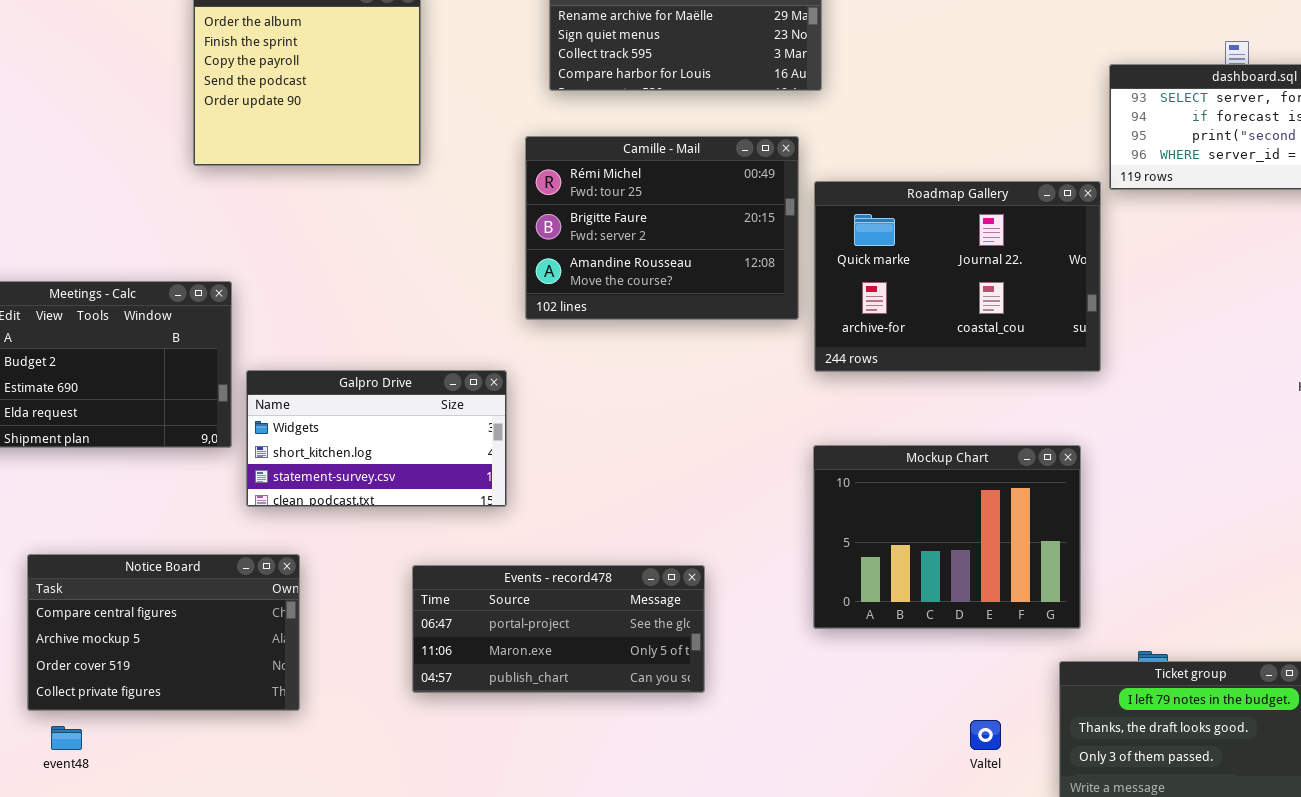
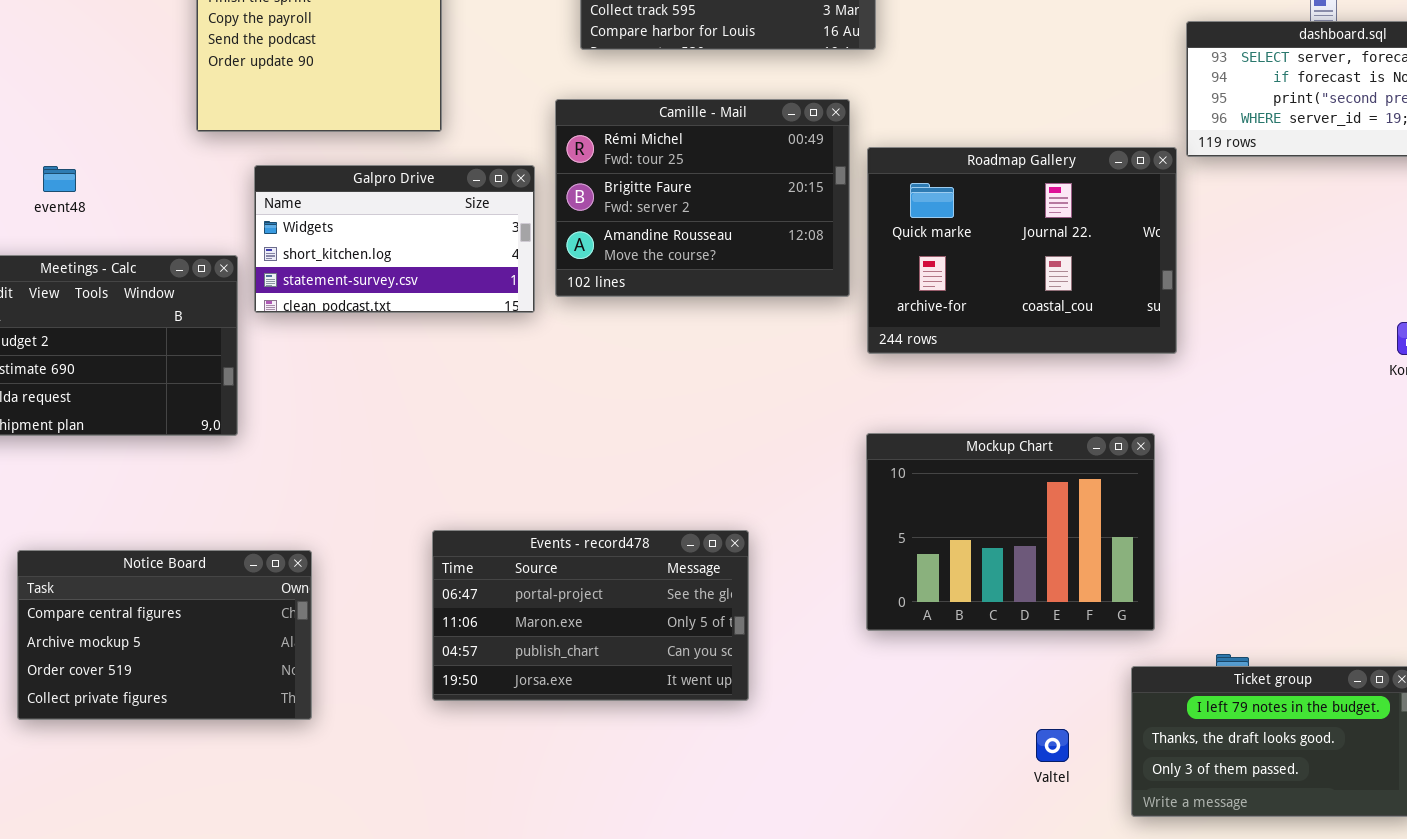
Galpro Drive: [246,370,507,507] -> [254,165,535,313], moved
Events - record478: [412,565,705,693] -> [432,530,749,701], resized
event48: [51,726,82,750] -> [43,166,76,192], moved

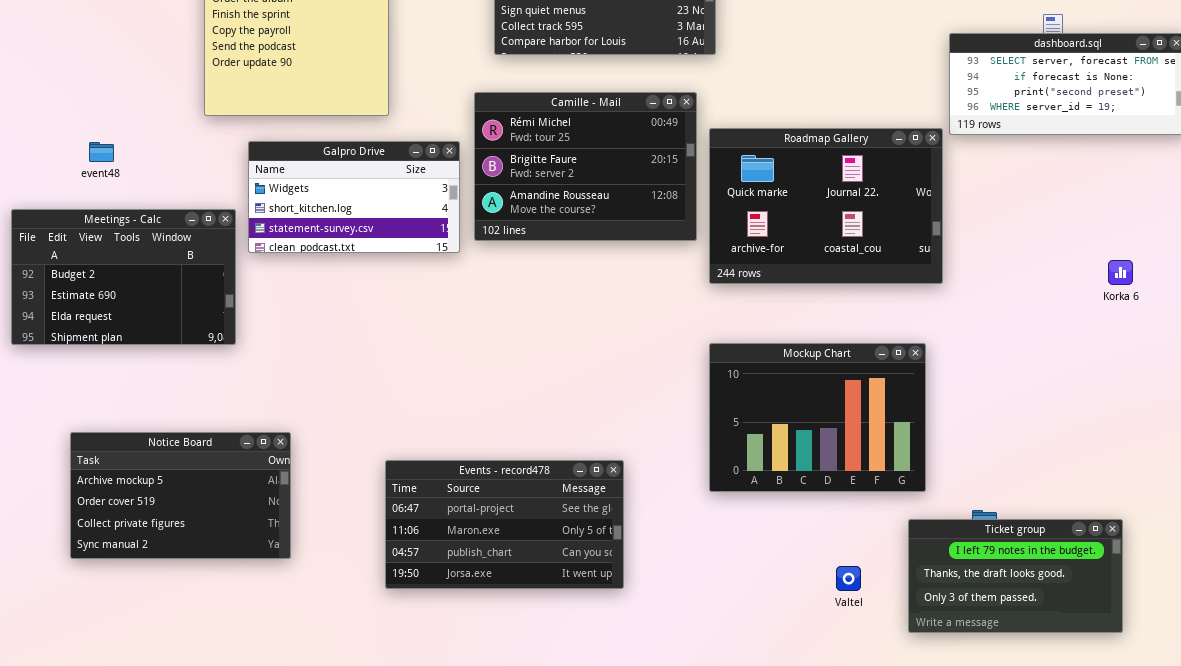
Events - record478: [432,530,749,701] -> [385,460,624,589], moved
Notice Board: [17,550,312,720] -> [70,432,291,559], scrolled down 1 row

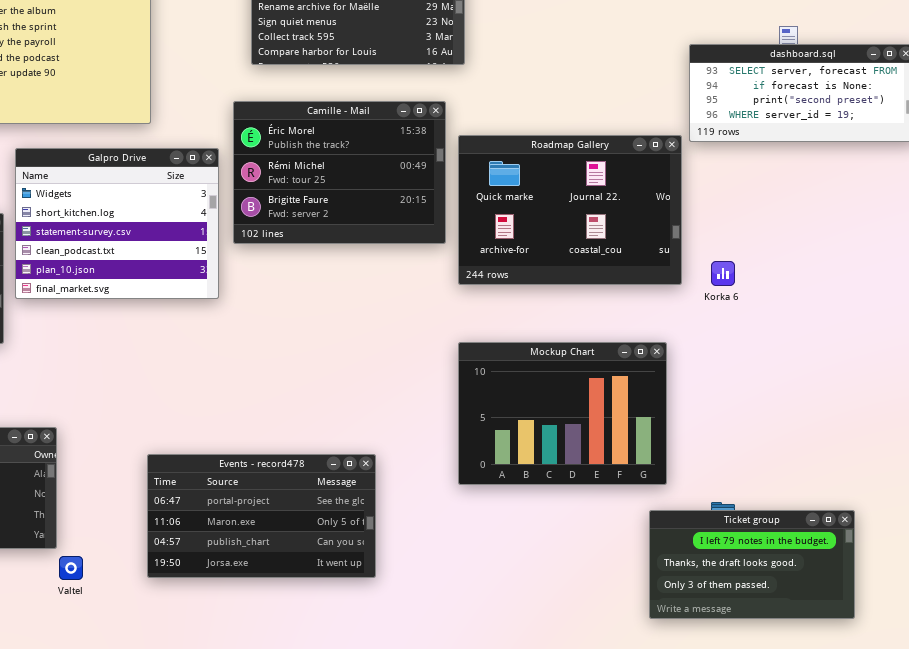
Camille - Mail: [474,92,697,241] -> [233,101,446,244], scrolled up 1 row
Galpro Drive: [248,141,460,253] -> [15,148,219,299], resized
Korka 6: [1108,260,1133,285] -> [711,261,735,286], moved
Valtel: [836,566,861,591] -> [59,556,83,580], moved

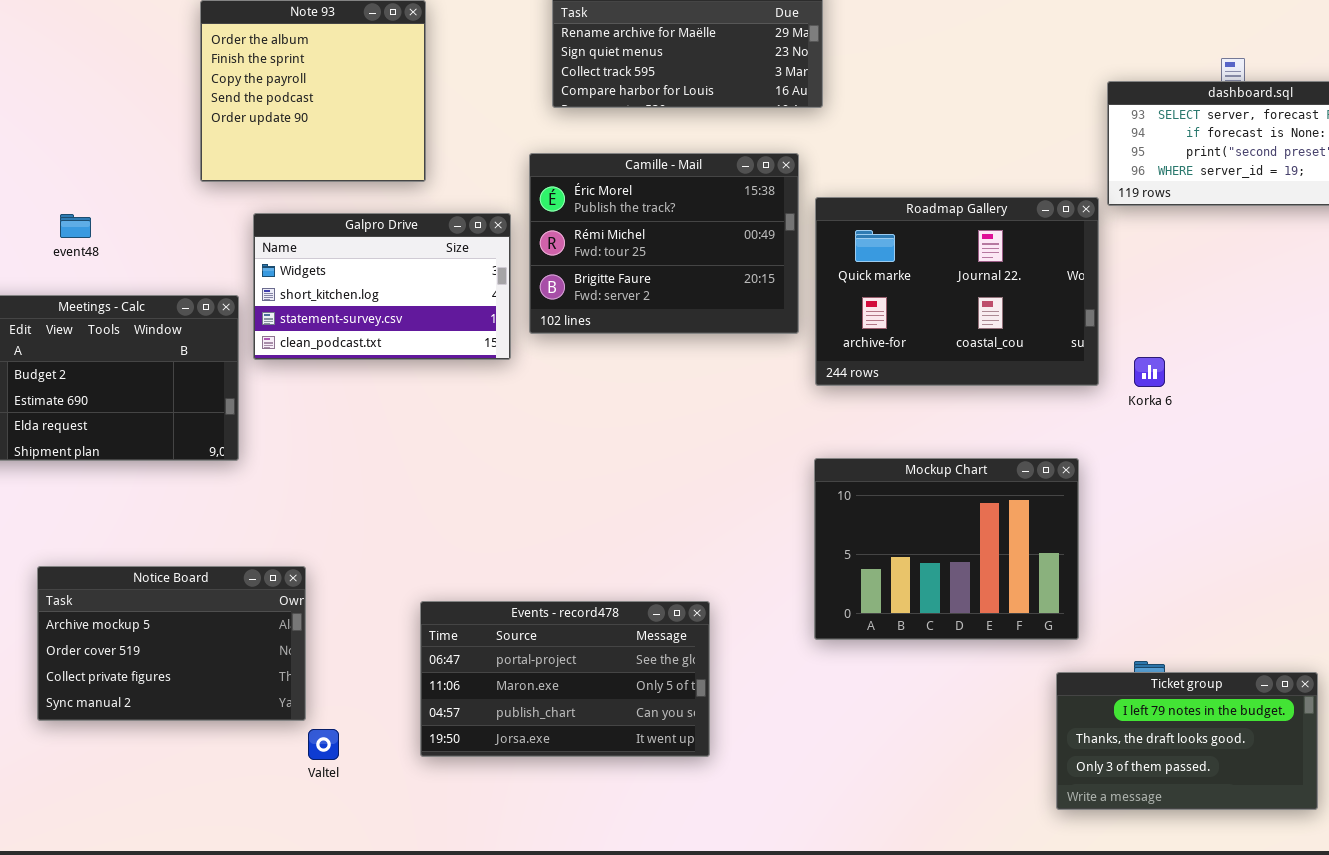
Galpro Drive: [15,148,219,299] -> [253,213,511,360], resized

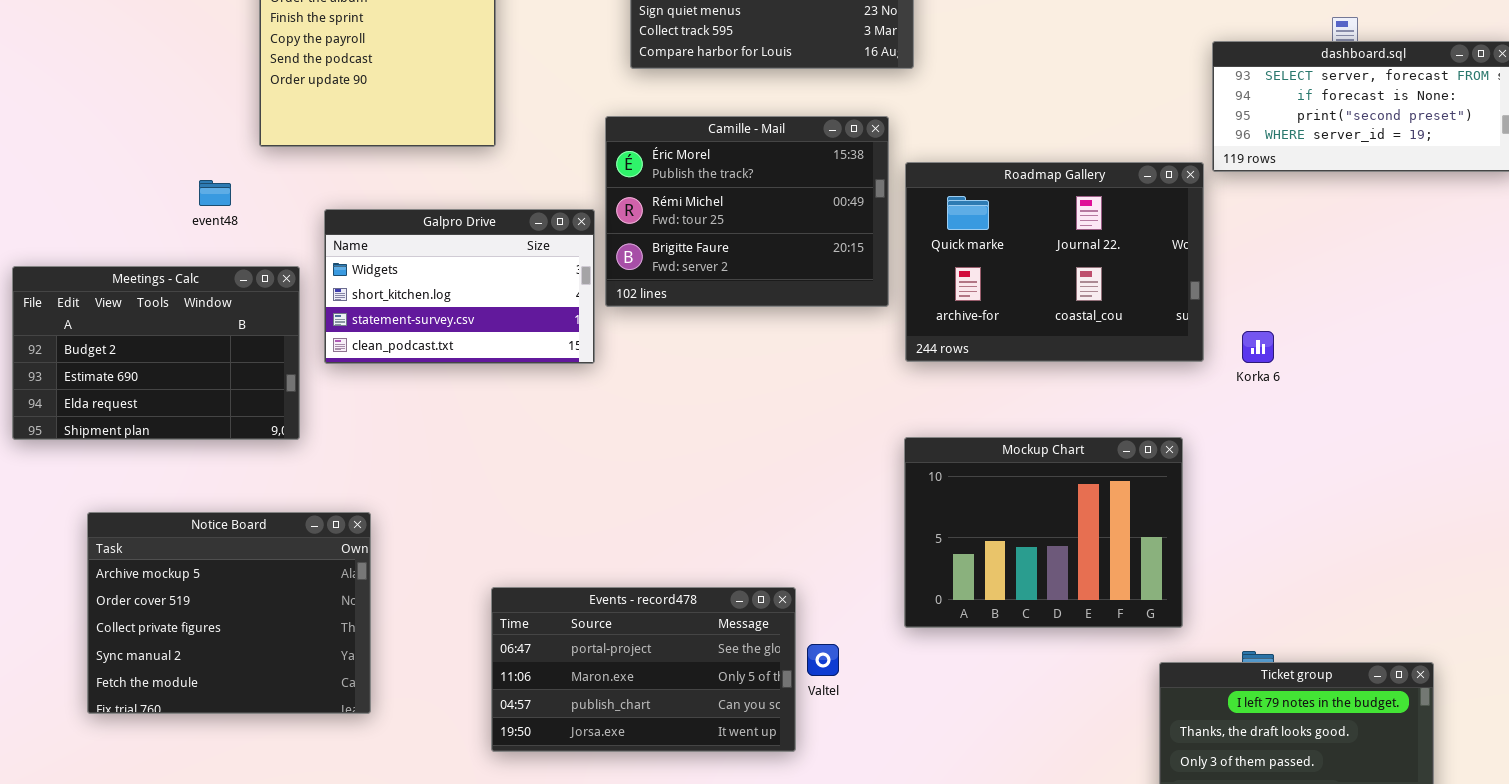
Galpro Drive: [253,213,511,360] -> [324,209,595,364], moved
event48: [60,214,91,238] -> [199,180,231,206], moved
Notice Board: [37,566,306,721] -> [87,512,371,714], resized
Valtel: [308,729,339,760] -> [807,644,839,676], moved

